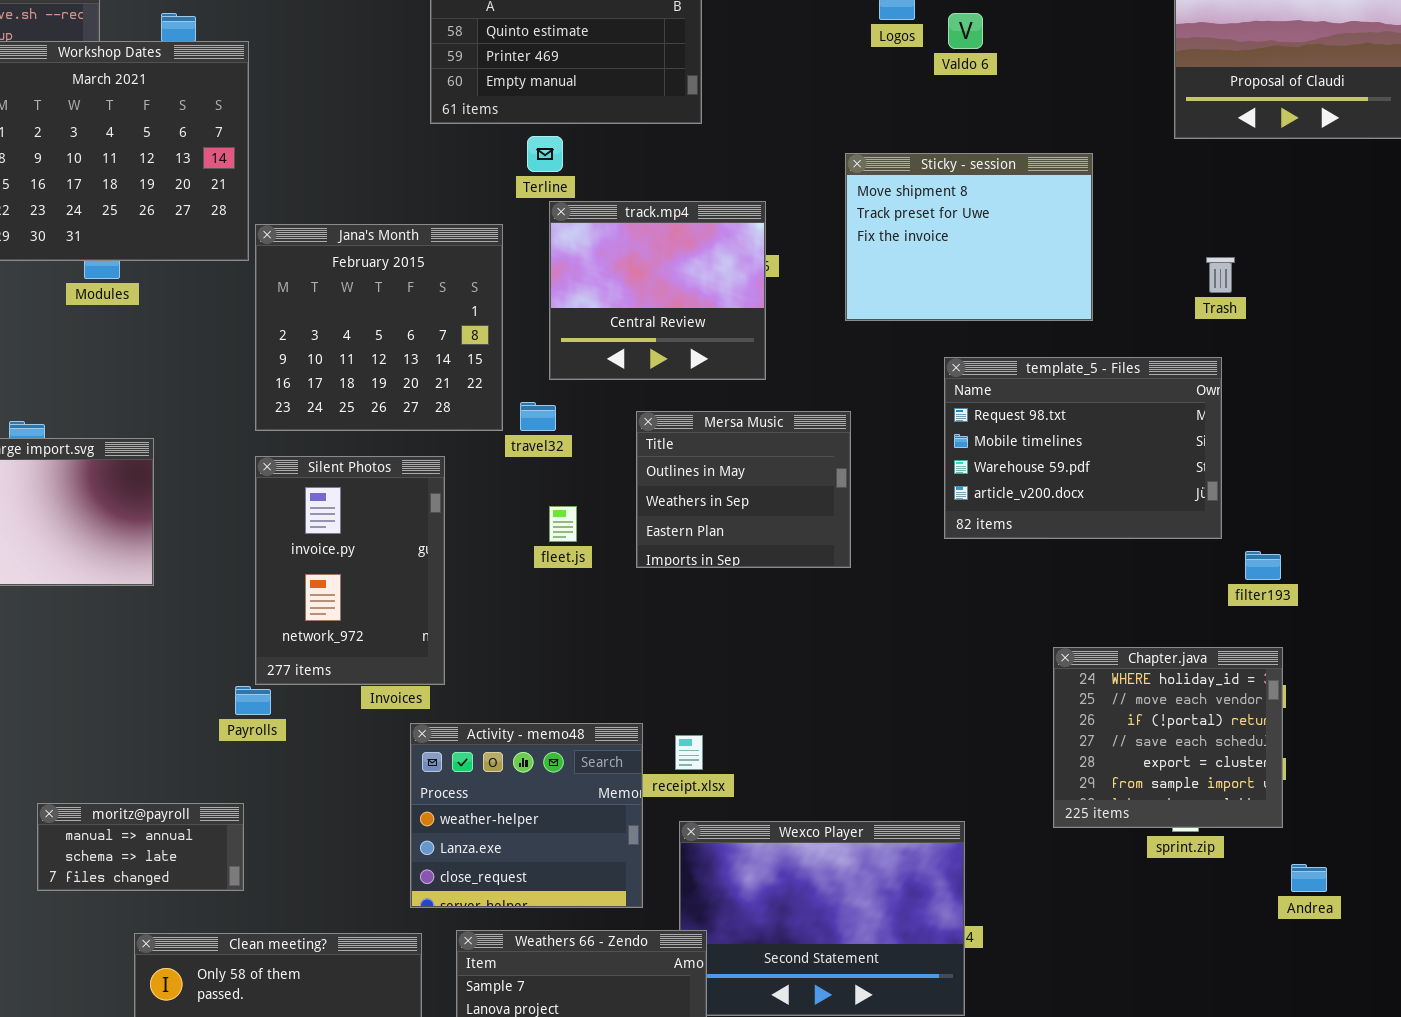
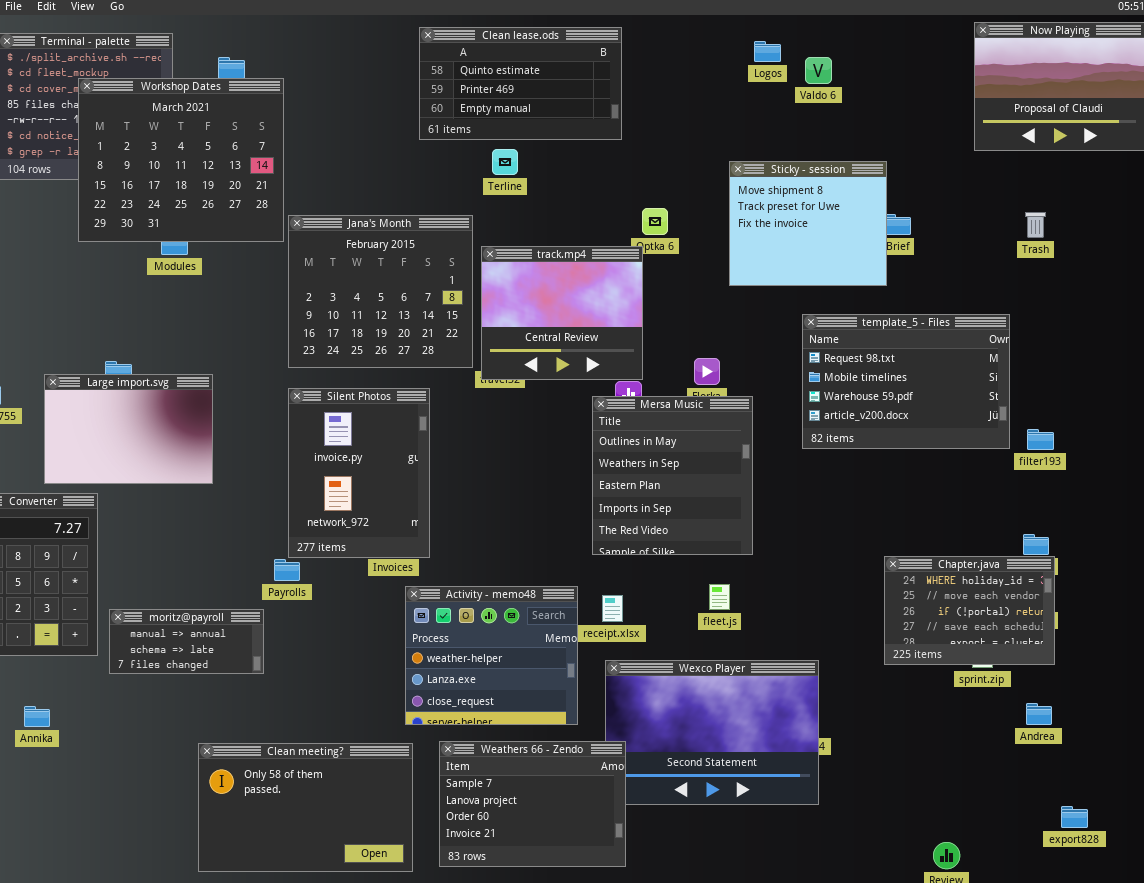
Sticky - session: [845,153,1093,321] -> [729,161,887,286], resized
track.mp4: [549,201,766,380] -> [481,246,643,380], moved
Trash: [1206,257,1235,293] -> [1025,212,1046,238], moved
Mersa Music: [636,411,851,568] -> [592,396,753,555], moved, resized
fleet.js: [549,506,577,542] -> [709,584,730,610], moved
filter193: [1245,551,1281,580] -> [1027,429,1054,450], moved
Chapter.java: [1053,647,1283,828] -> [884,556,1055,665], resized
moritz@payroll: [37,803,244,891] -> [109,609,264,674], moved
Andrea: [1291,864,1327,892] -> [1026,703,1052,725], moved

